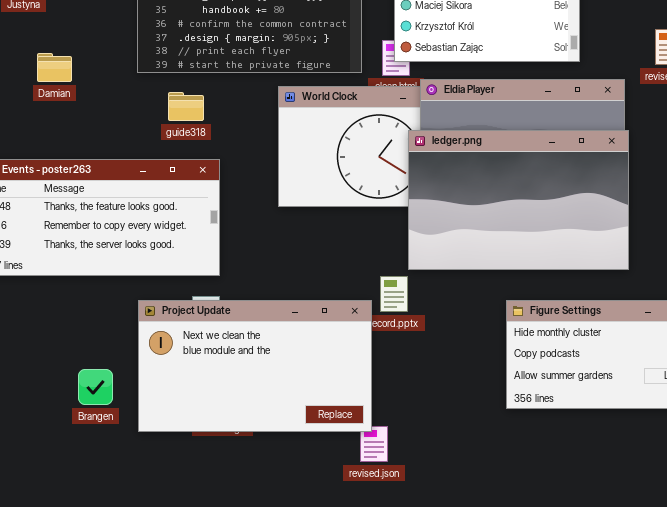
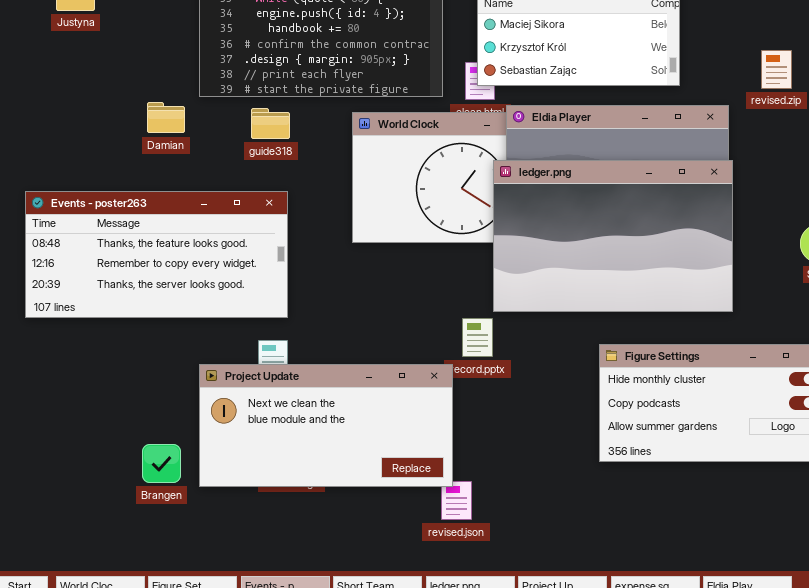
Damian: [37,53,72,82] -> [147,102,185,133], moved
guide318: [168,92,204,121] -> [251,108,290,139], moved
Project Update: [138,300,372,432] -> [199,364,453,487], resized
Brangen: [78,369,113,405] -> [142,444,181,483], moved

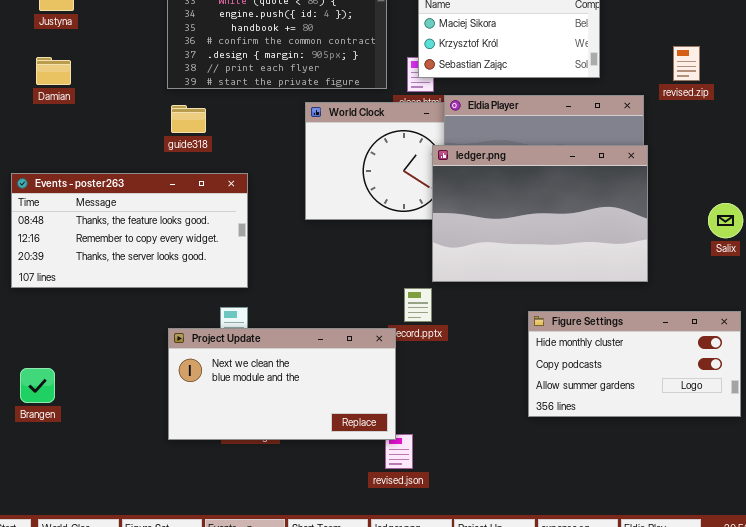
Damian: [147,102,185,133] -> [36,57,71,85], moved
guide318: [251,108,290,139] -> [171,105,206,133], moved
Brangen: [142,444,181,483] -> [20,368,55,403], moved

